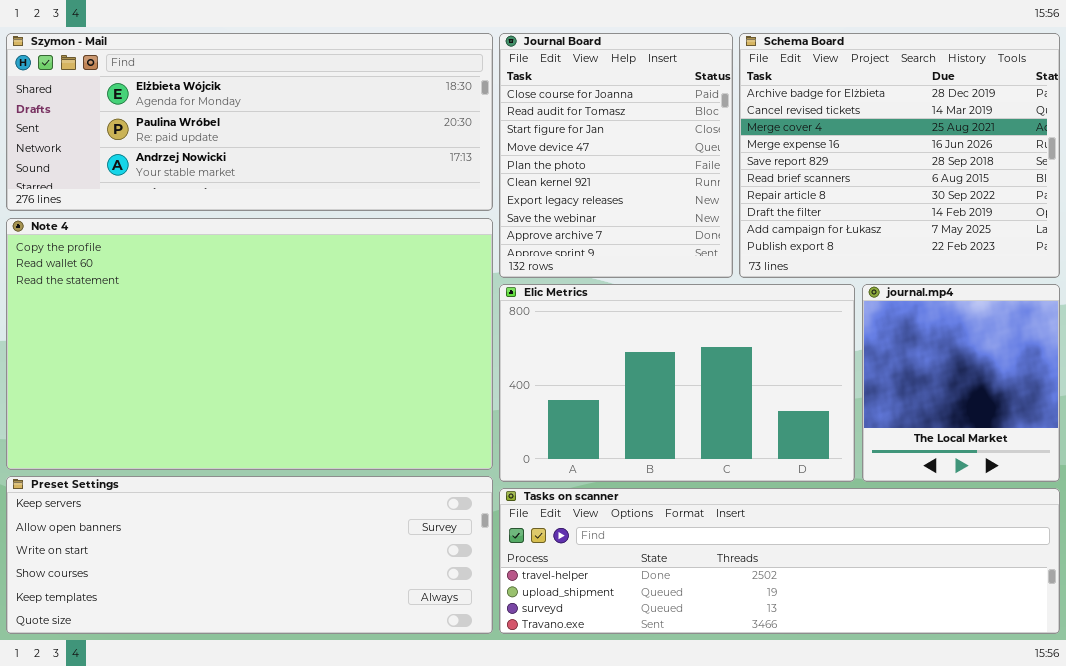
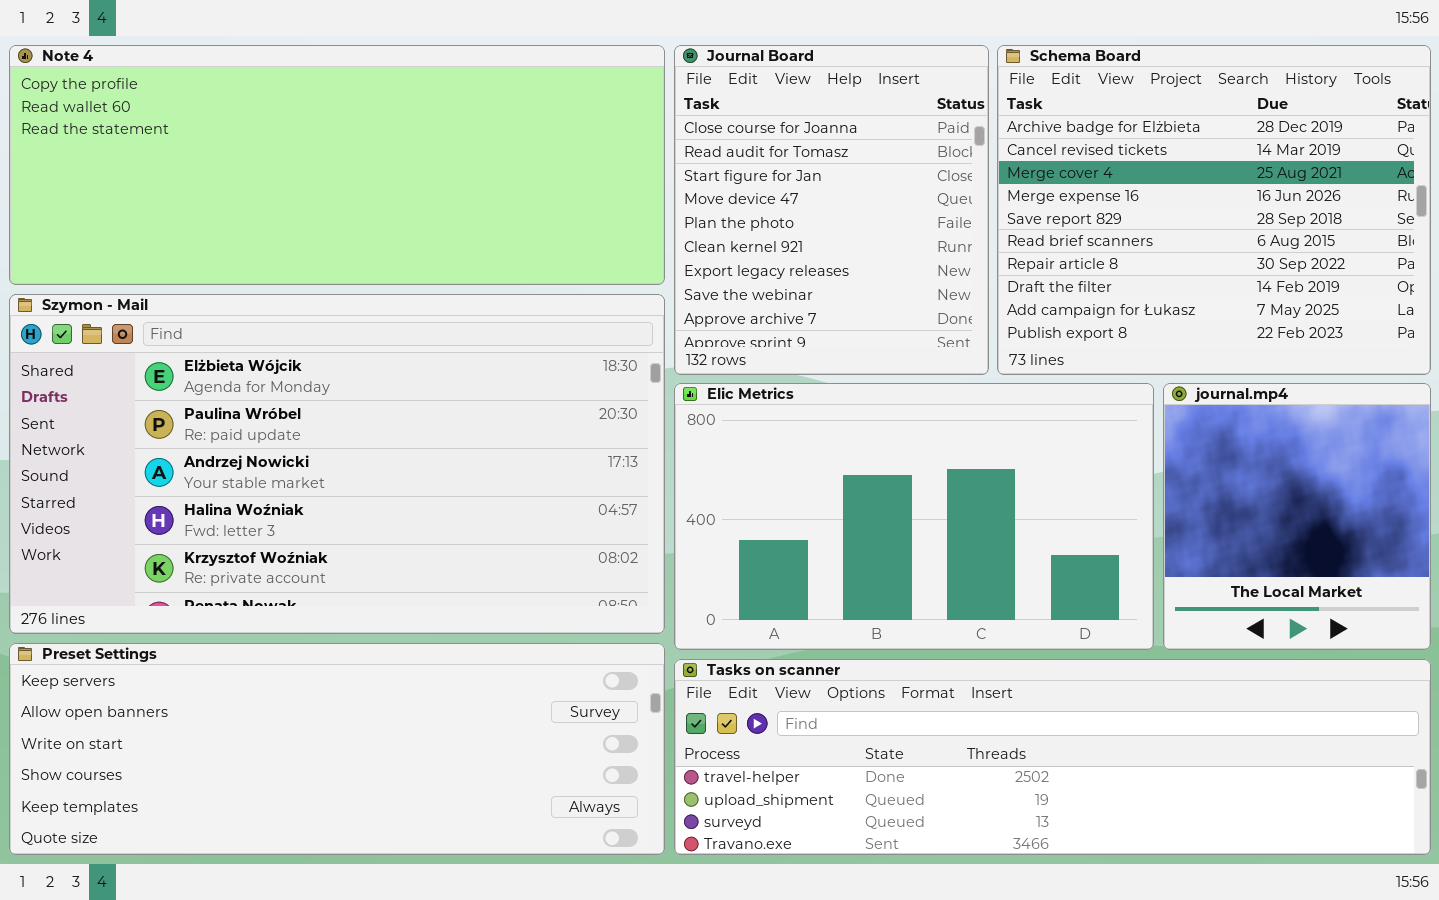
Szymon - Mail: [6,33,493,211] -> [9,294,665,634], moved, resized
Note 4: [6,218,493,470] -> [9,45,665,285], moved, resized

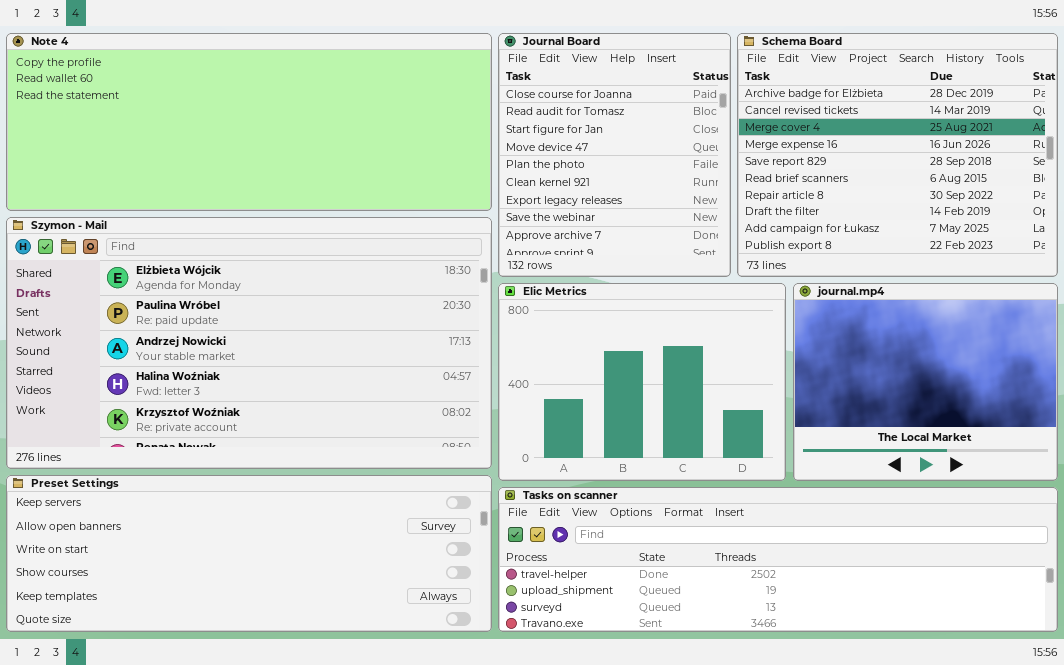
Elic Metrics: [674,383,1154,650] -> [498,283,786,481], resized
journal.mp4: [1163,383,1431,650] -> [793,283,1058,481], resized

